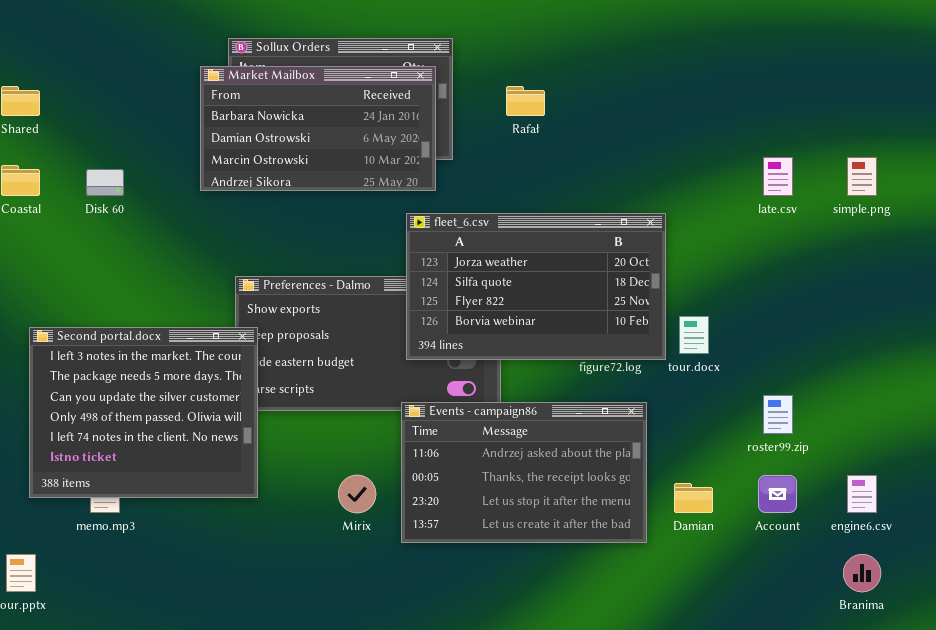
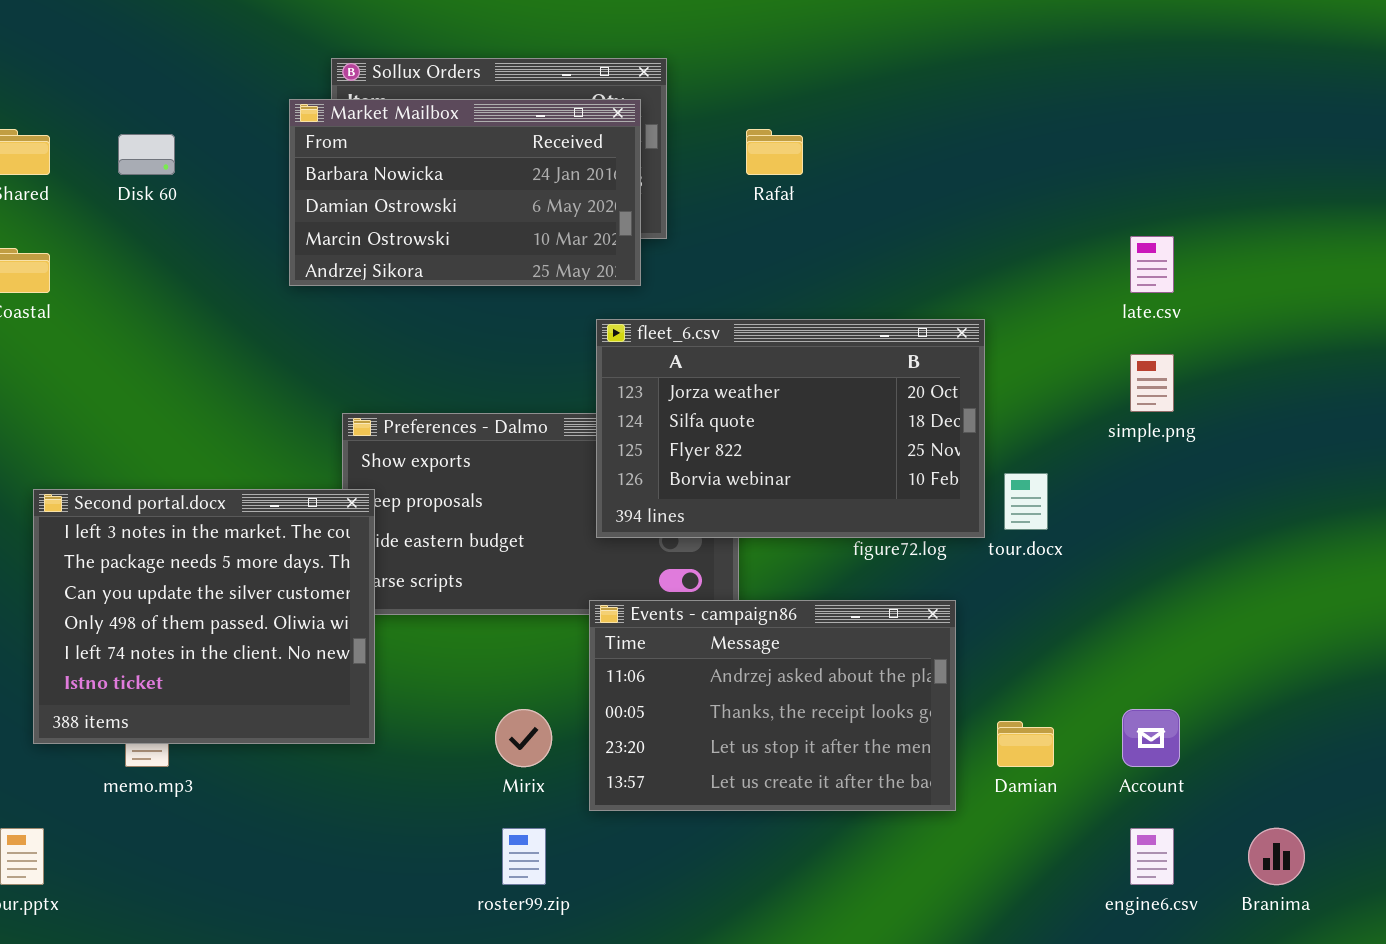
simple.png: [847,157,877,196] -> [1130,354,1174,412], moved
Disk 60: [86,169,124,196] -> [118,134,175,175], moved
roster99.zip: [763,395,793,434] -> [502,828,546,885], moved
engine6.csv: [847,475,877,513] -> [1130,828,1174,885], moved

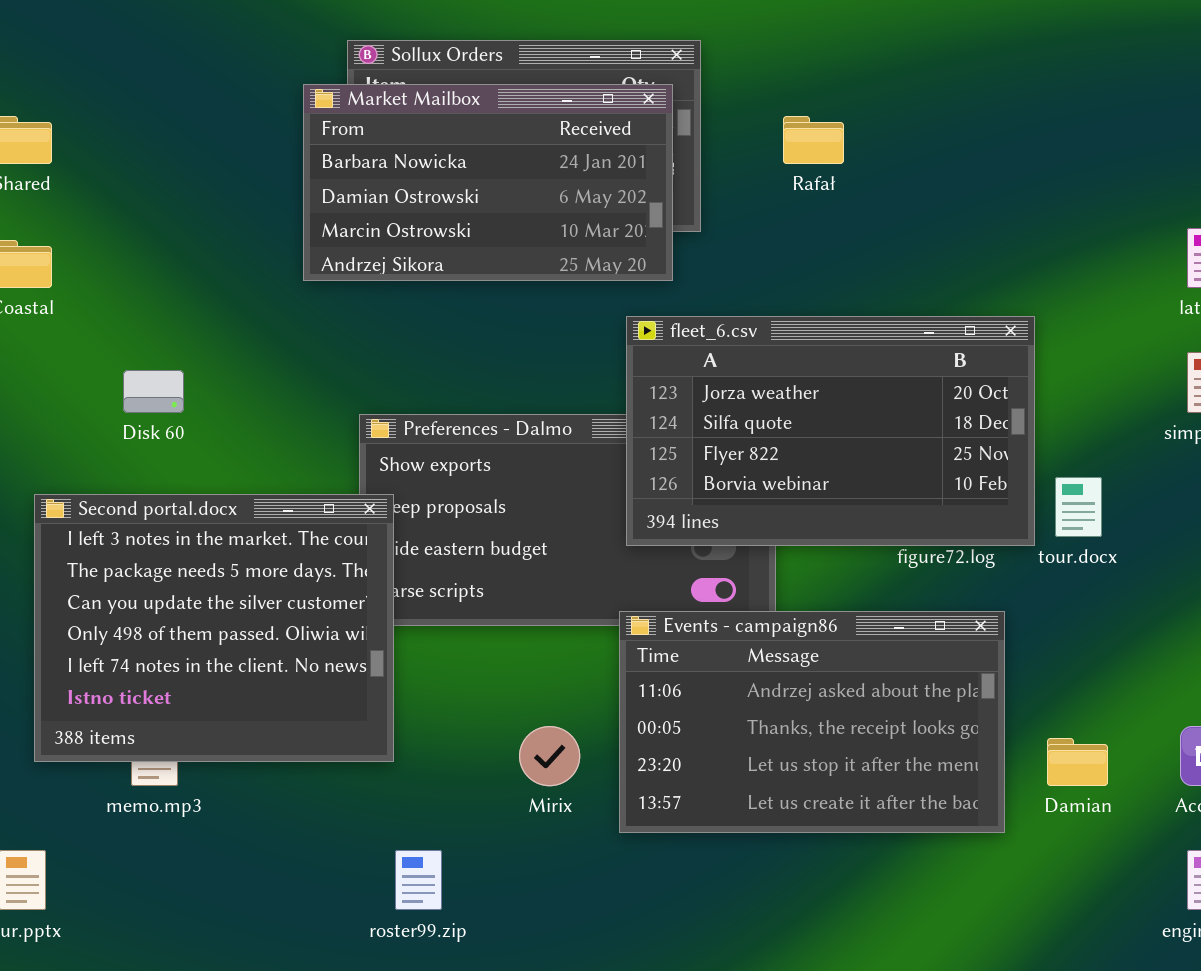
Disk 60: [118,134,175,175] -> [123,370,184,413], moved
roster99.zip: [502,828,546,885] -> [395,850,442,910], moved

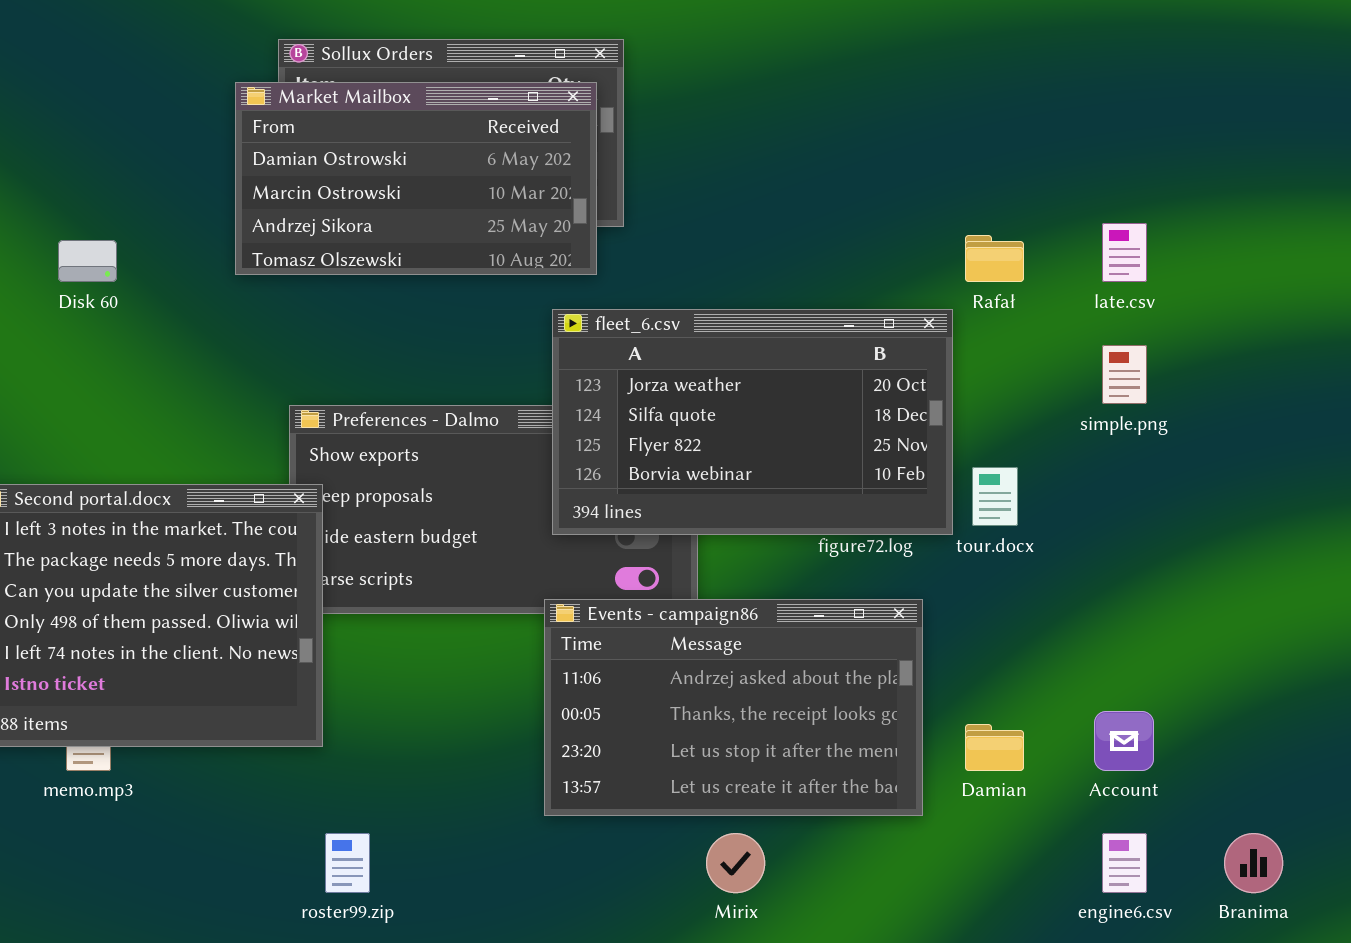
Market Mailbox: [303,84,673,281] -> [235,82,597,275], scrolled down 1 row
Rafał: [783,116,844,164] -> [965,235,1024,282], moved
Disk 60: [123,370,184,413] -> [58,240,117,282], moved
Mirix: [519,726,580,786] -> [706,833,765,893], moved

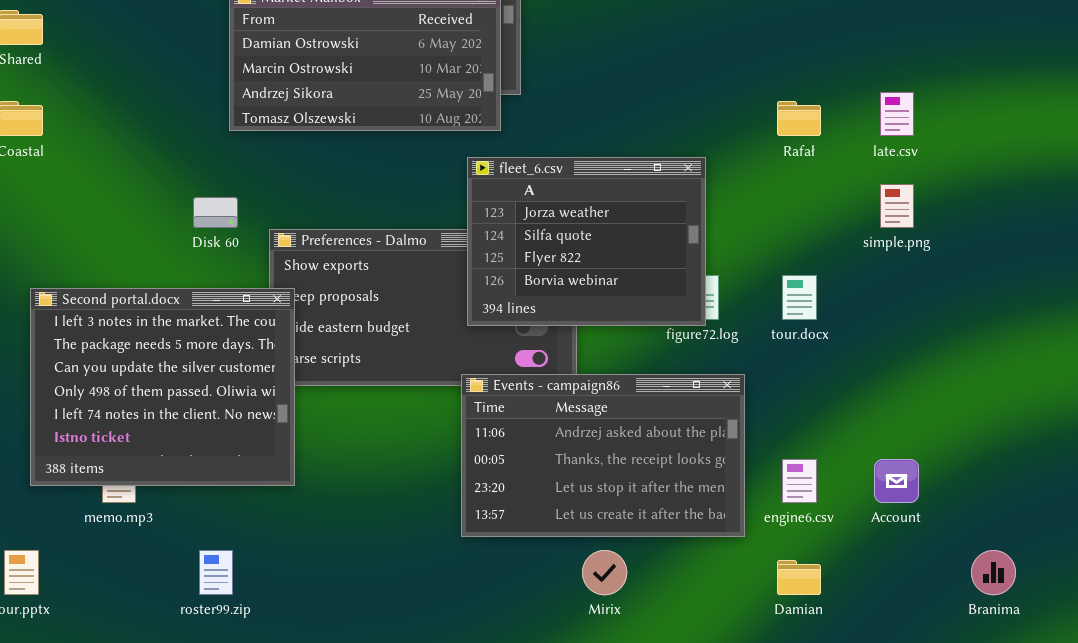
Disk 60: [58,240,117,282] -> [193,197,238,228], moved
fleet_6.csv: [552,309,953,535] -> [467,157,706,326], resized
Damian: [965,724,1024,771] -> [777,560,821,595], moved
roster99.zip: [325,833,370,893] -> [199,550,233,595], moved
engine6.csv: [1102,833,1147,893] -> [782,459,817,503], moved

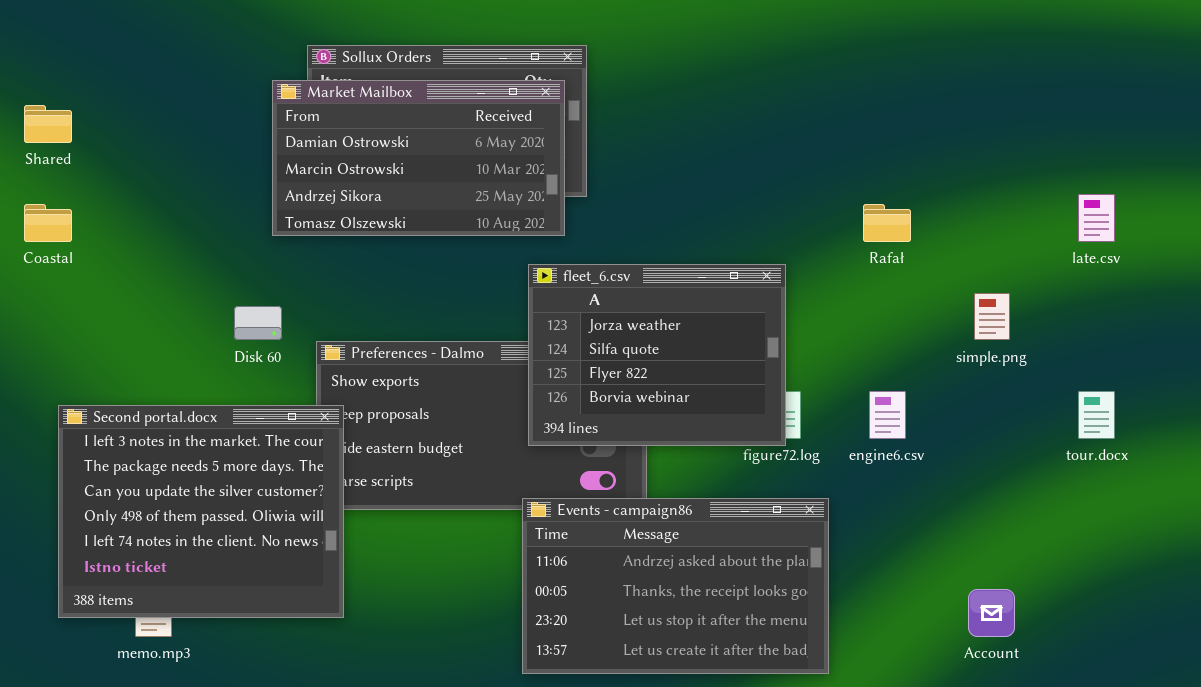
late.csv: [880,92,914,136] -> [1078,194,1115,242], moved
tour.docx: [782,275,817,320] -> [1078,391,1115,439], moved
engine6.csv: [782,459,817,503] -> [869,391,906,439], moved

